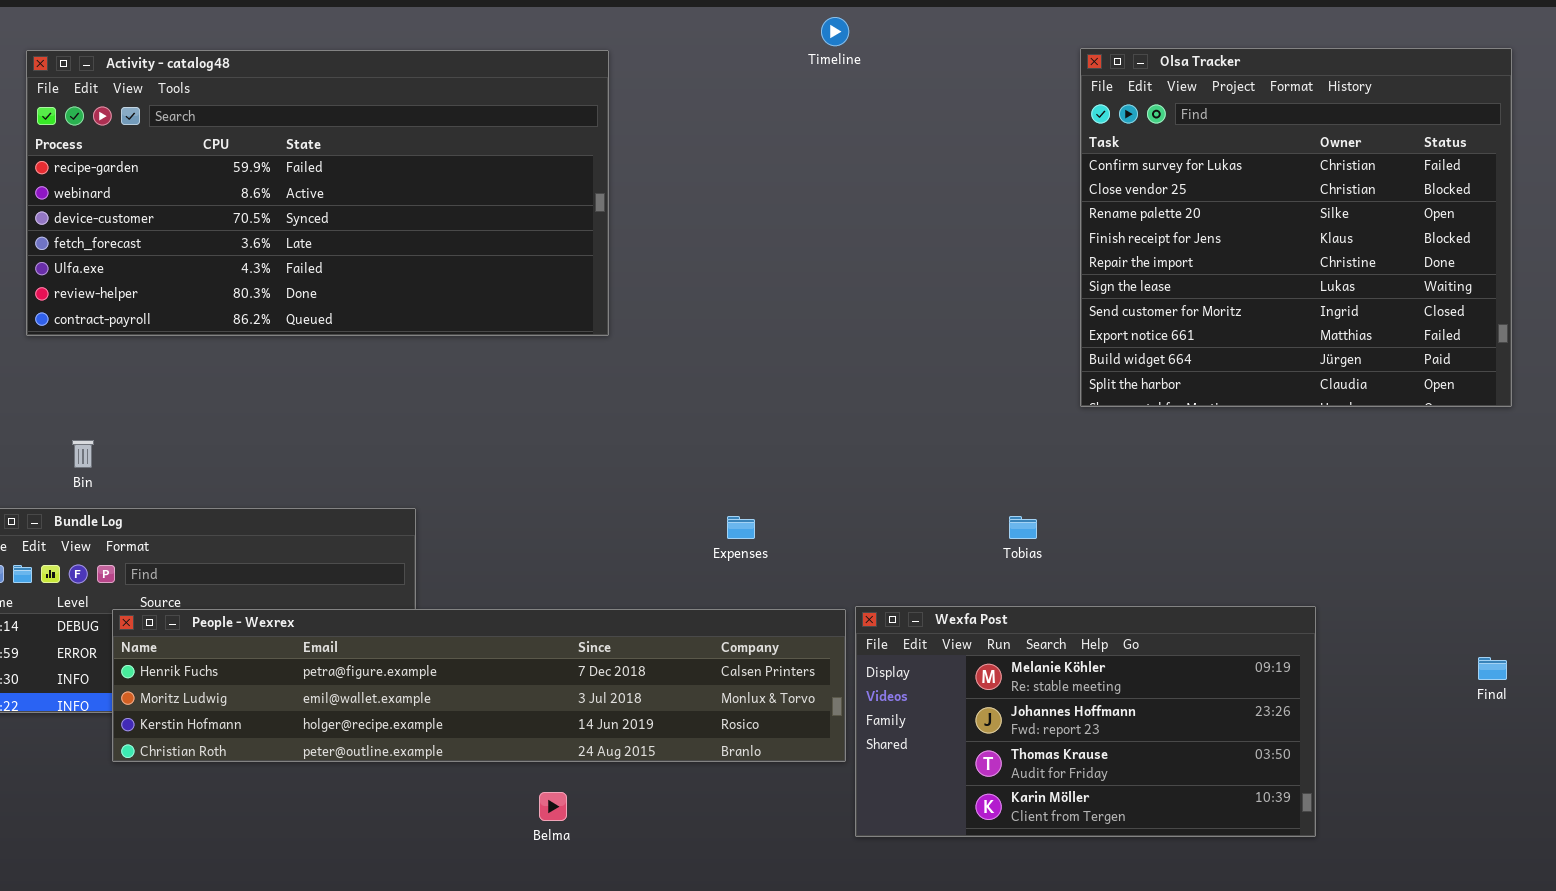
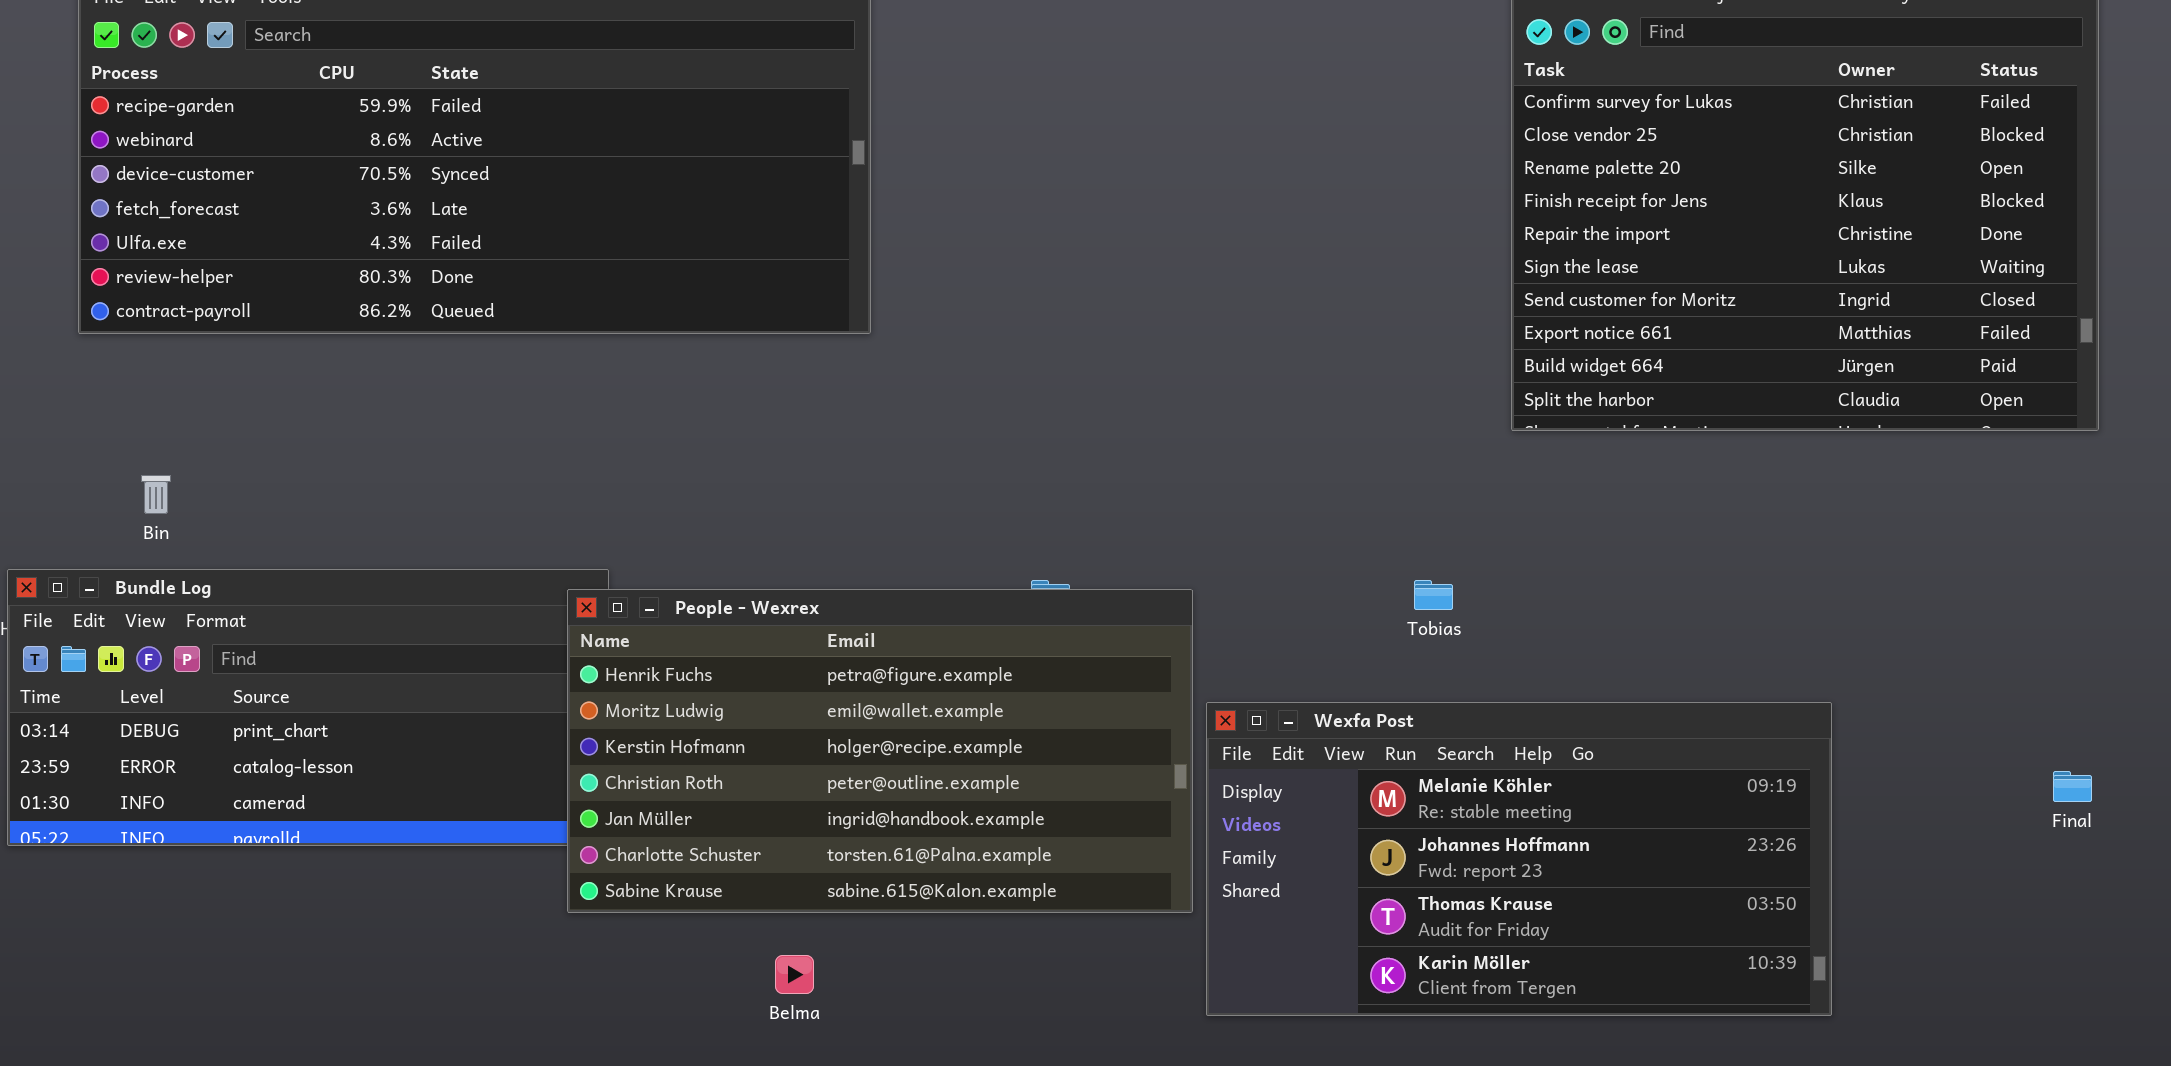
People - Wexrex: [112,609,846,762] -> [567,589,1193,913], resized

